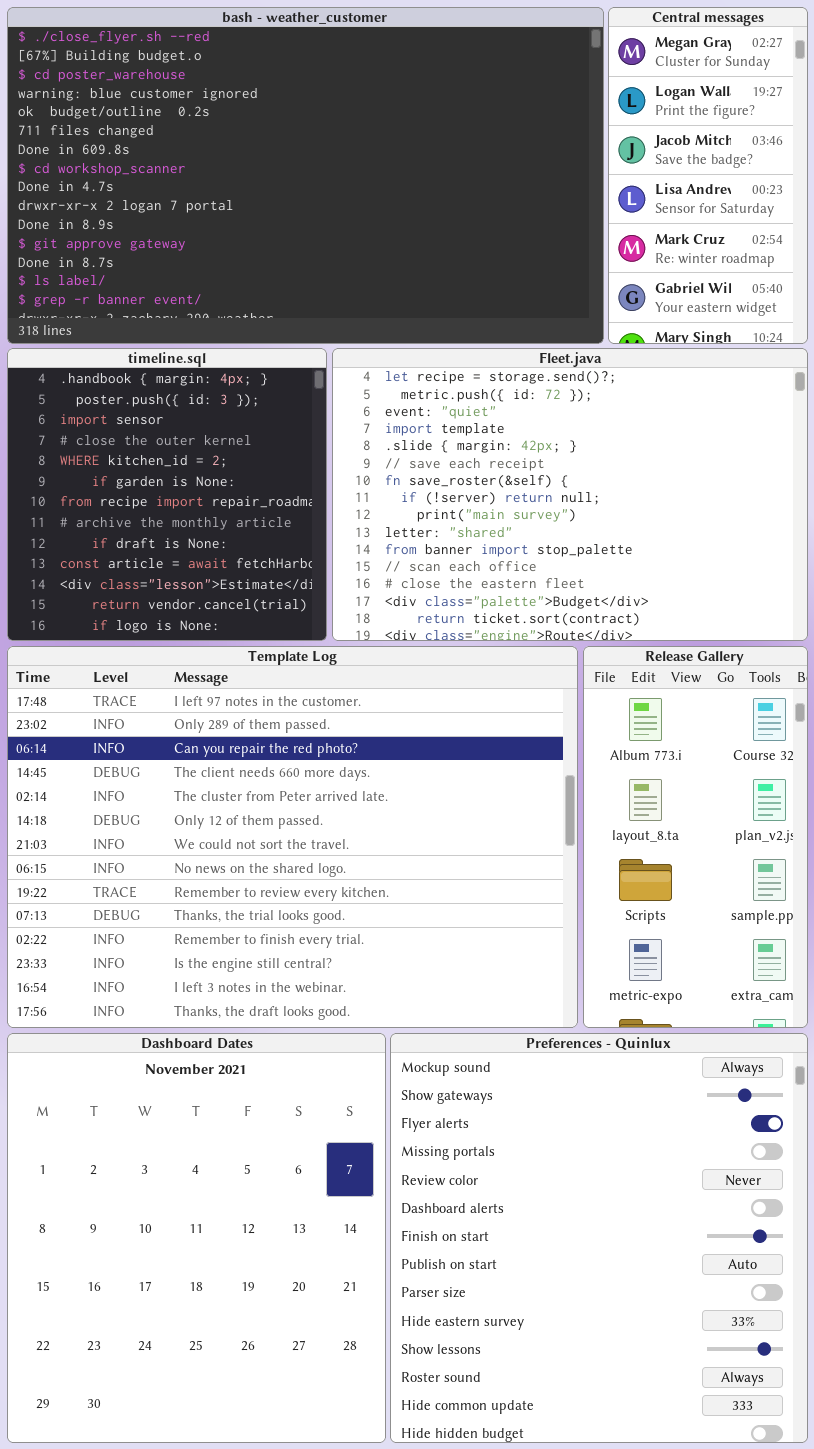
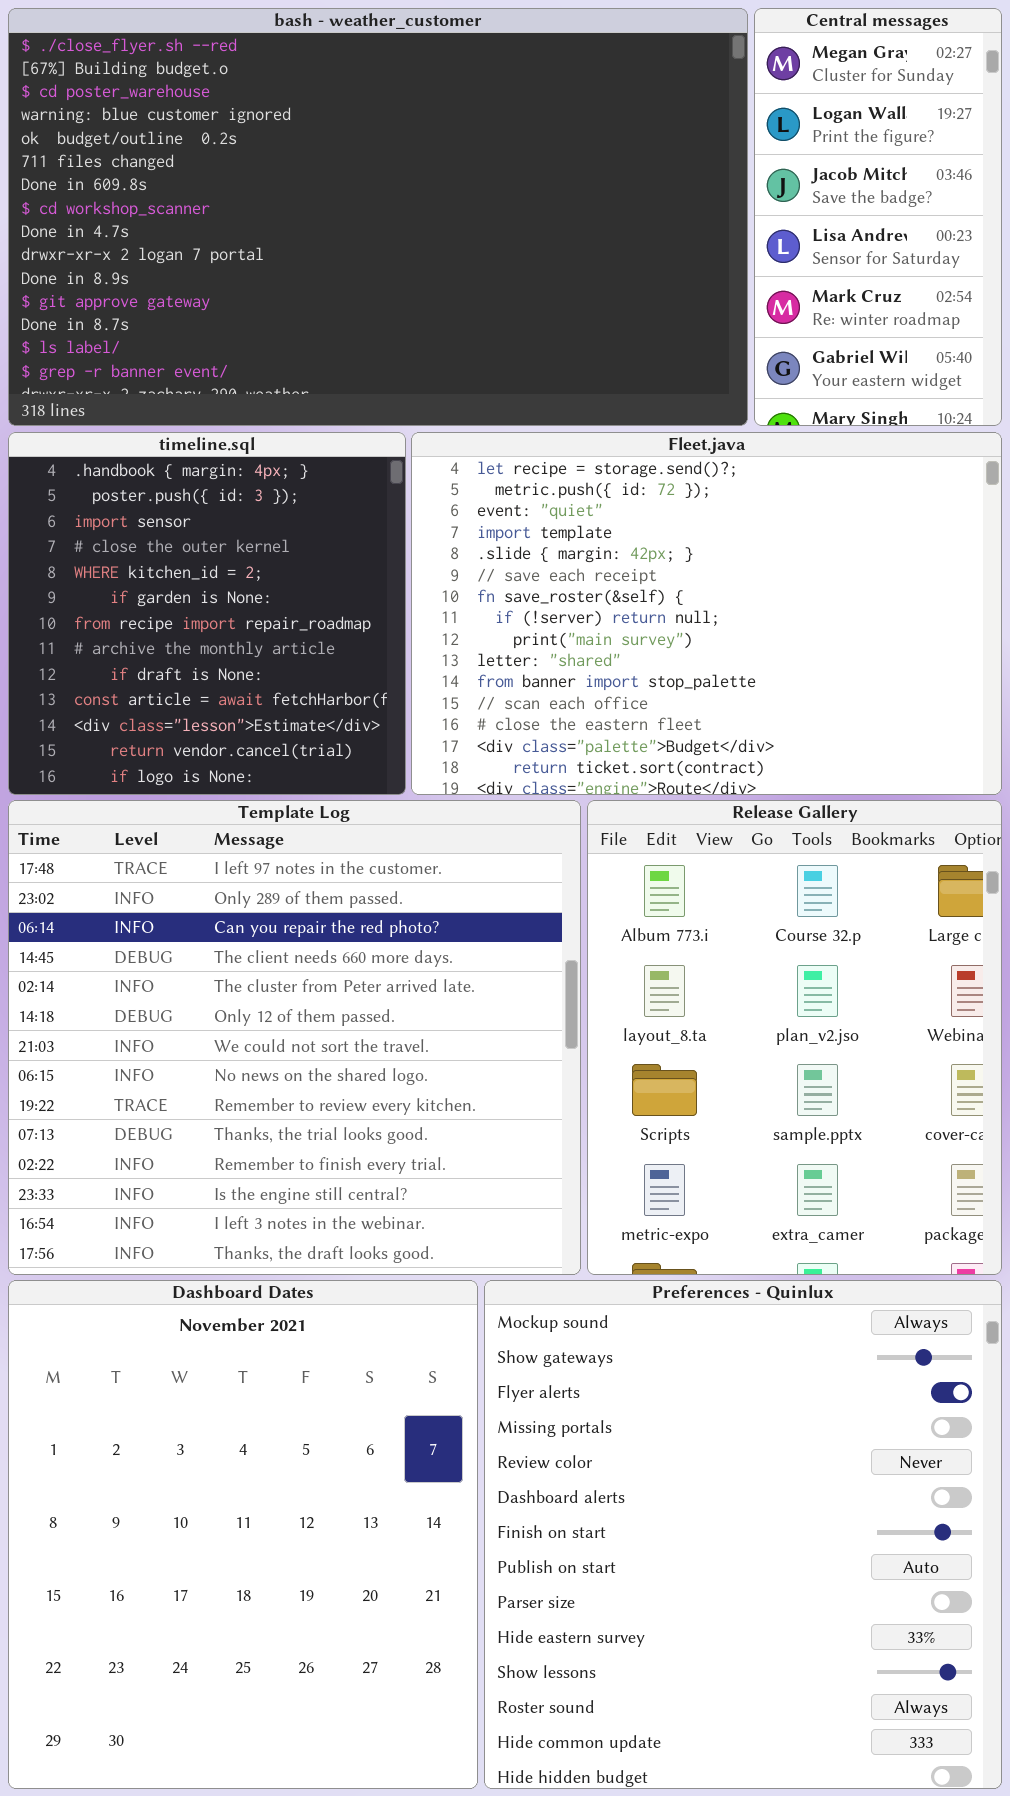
Template Log: [7,646,578,1028] -> [8,800,581,1275], resized
Release Gallery: [583,646,808,1028] -> [587,800,1002,1275], resized

